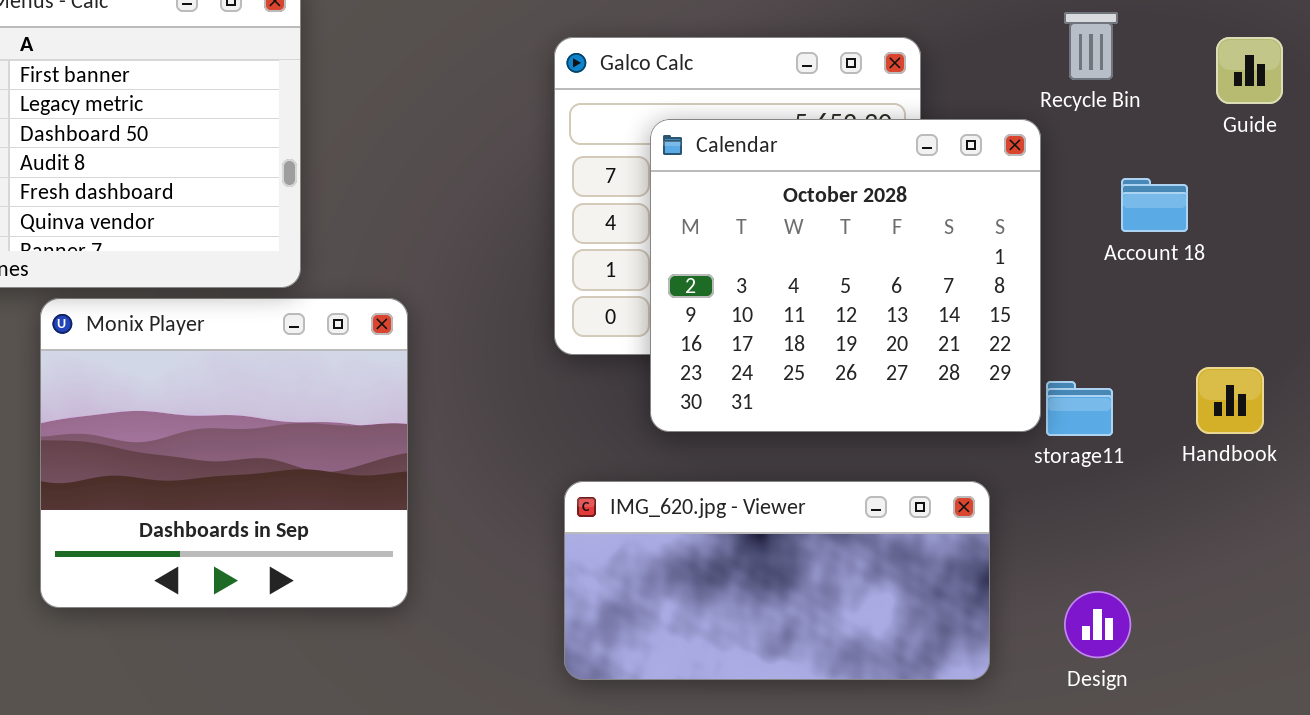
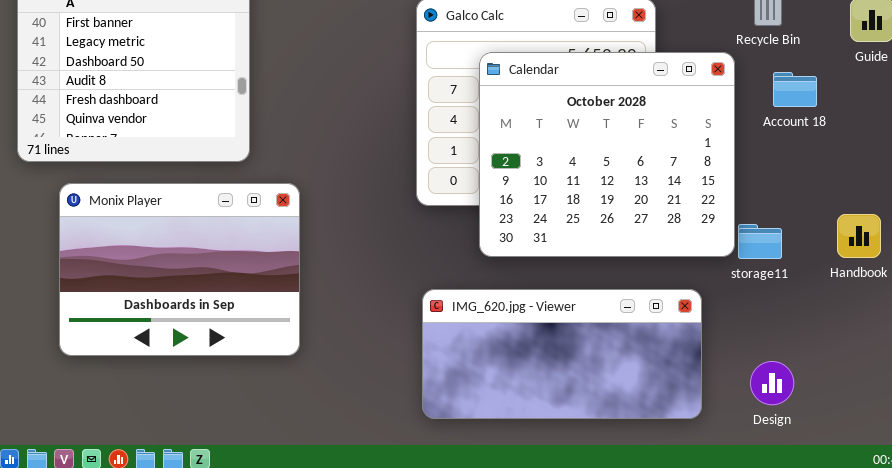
Account 18: [1121,178,1188,232] -> [773,72,817,107], moved
Monix Player: [40,298,408,608] -> [59,183,300,356], moved, resized

